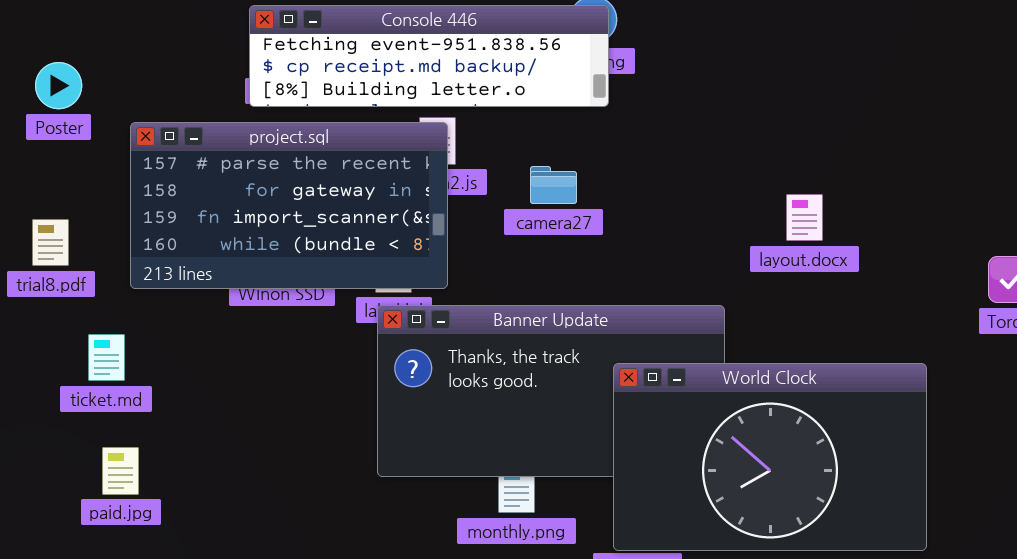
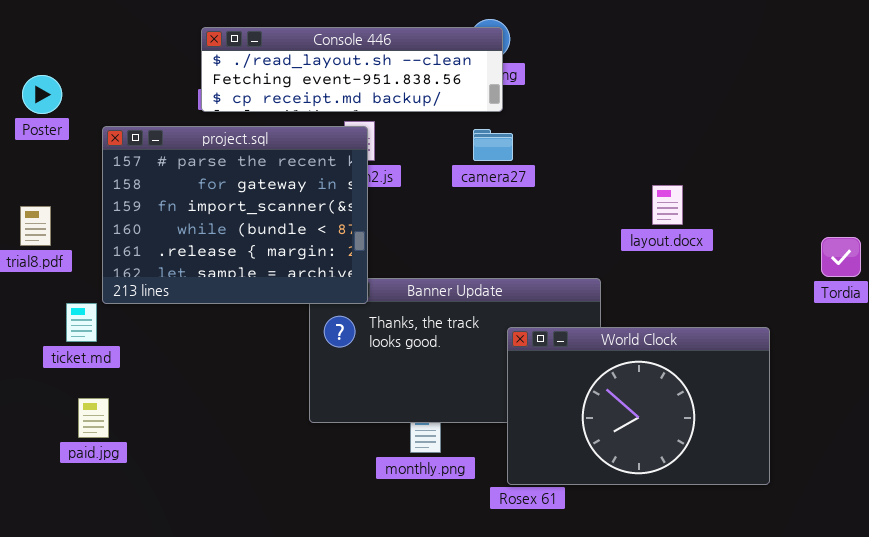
Console 446: [249,5,609,107] -> [201,27,503,112], scrolled up 1 row
project.sql: [130,122,448,289] -> [102,126,368,304], resized
camera27: [530,166,577,204] -> [473,129,513,161], moved

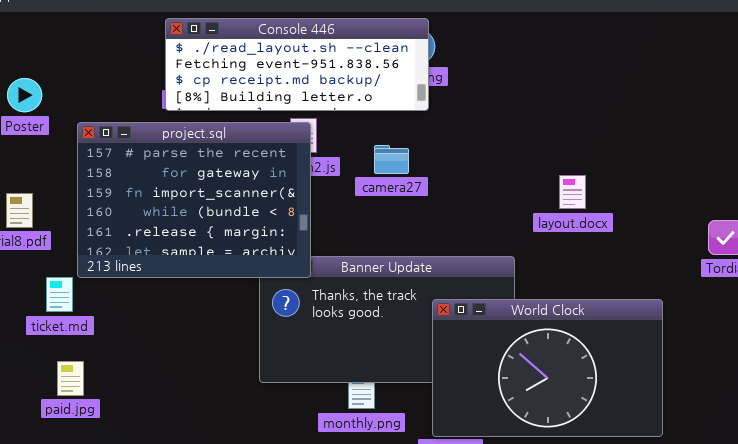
Console 446: [201,27,503,112] -> [165,18,429,111], resized
camera27: [473,129,513,161] -> [374,145,409,174], moved

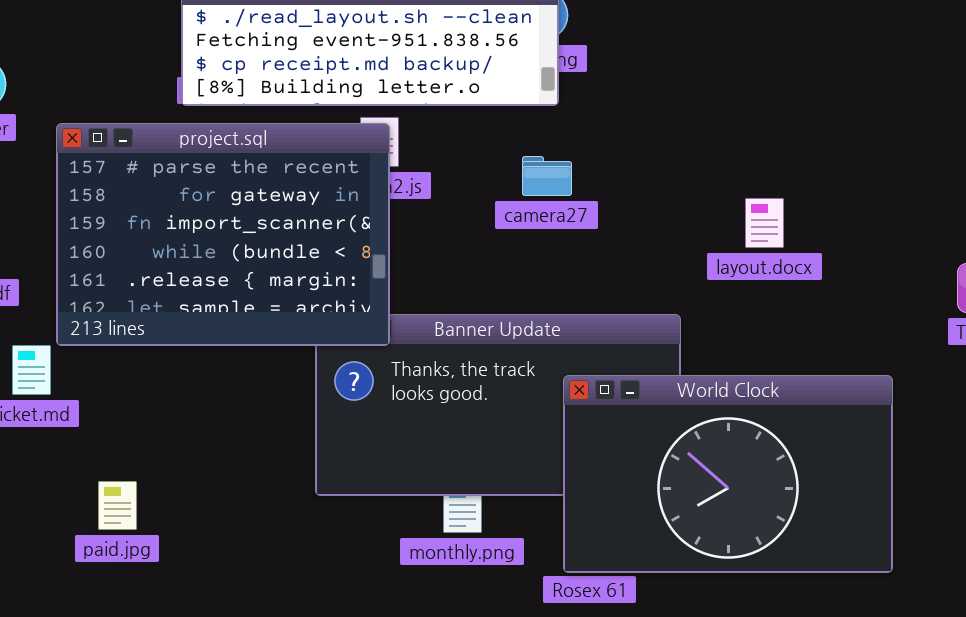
camera27: [374,145,409,174] -> [522,156,572,196], moved
paid.jpg: [57,361,84,396] -> [98,481,137,530], moved

